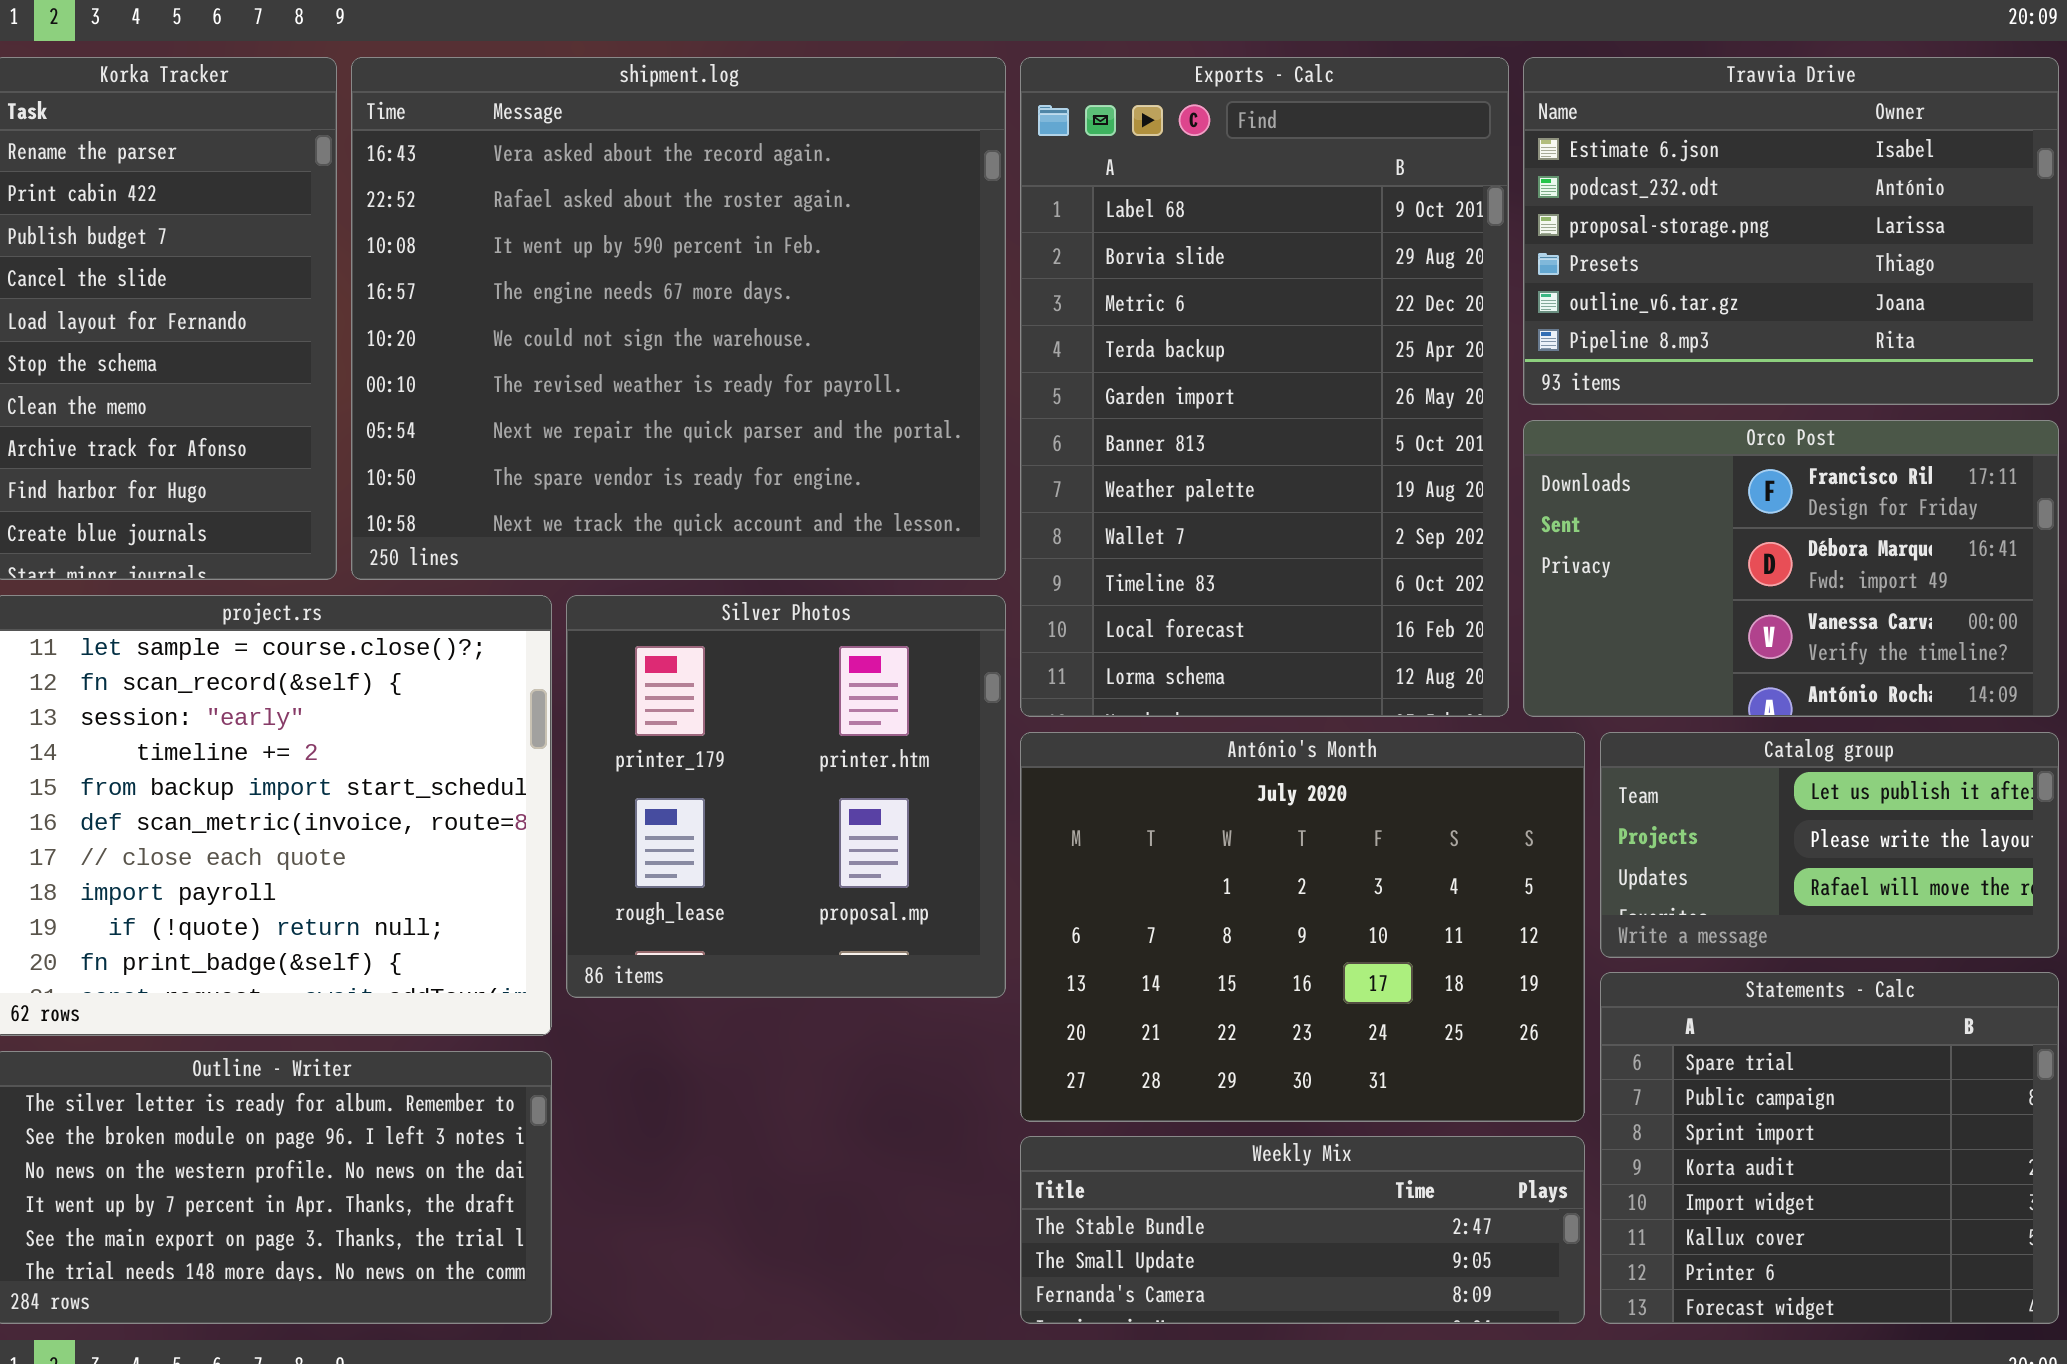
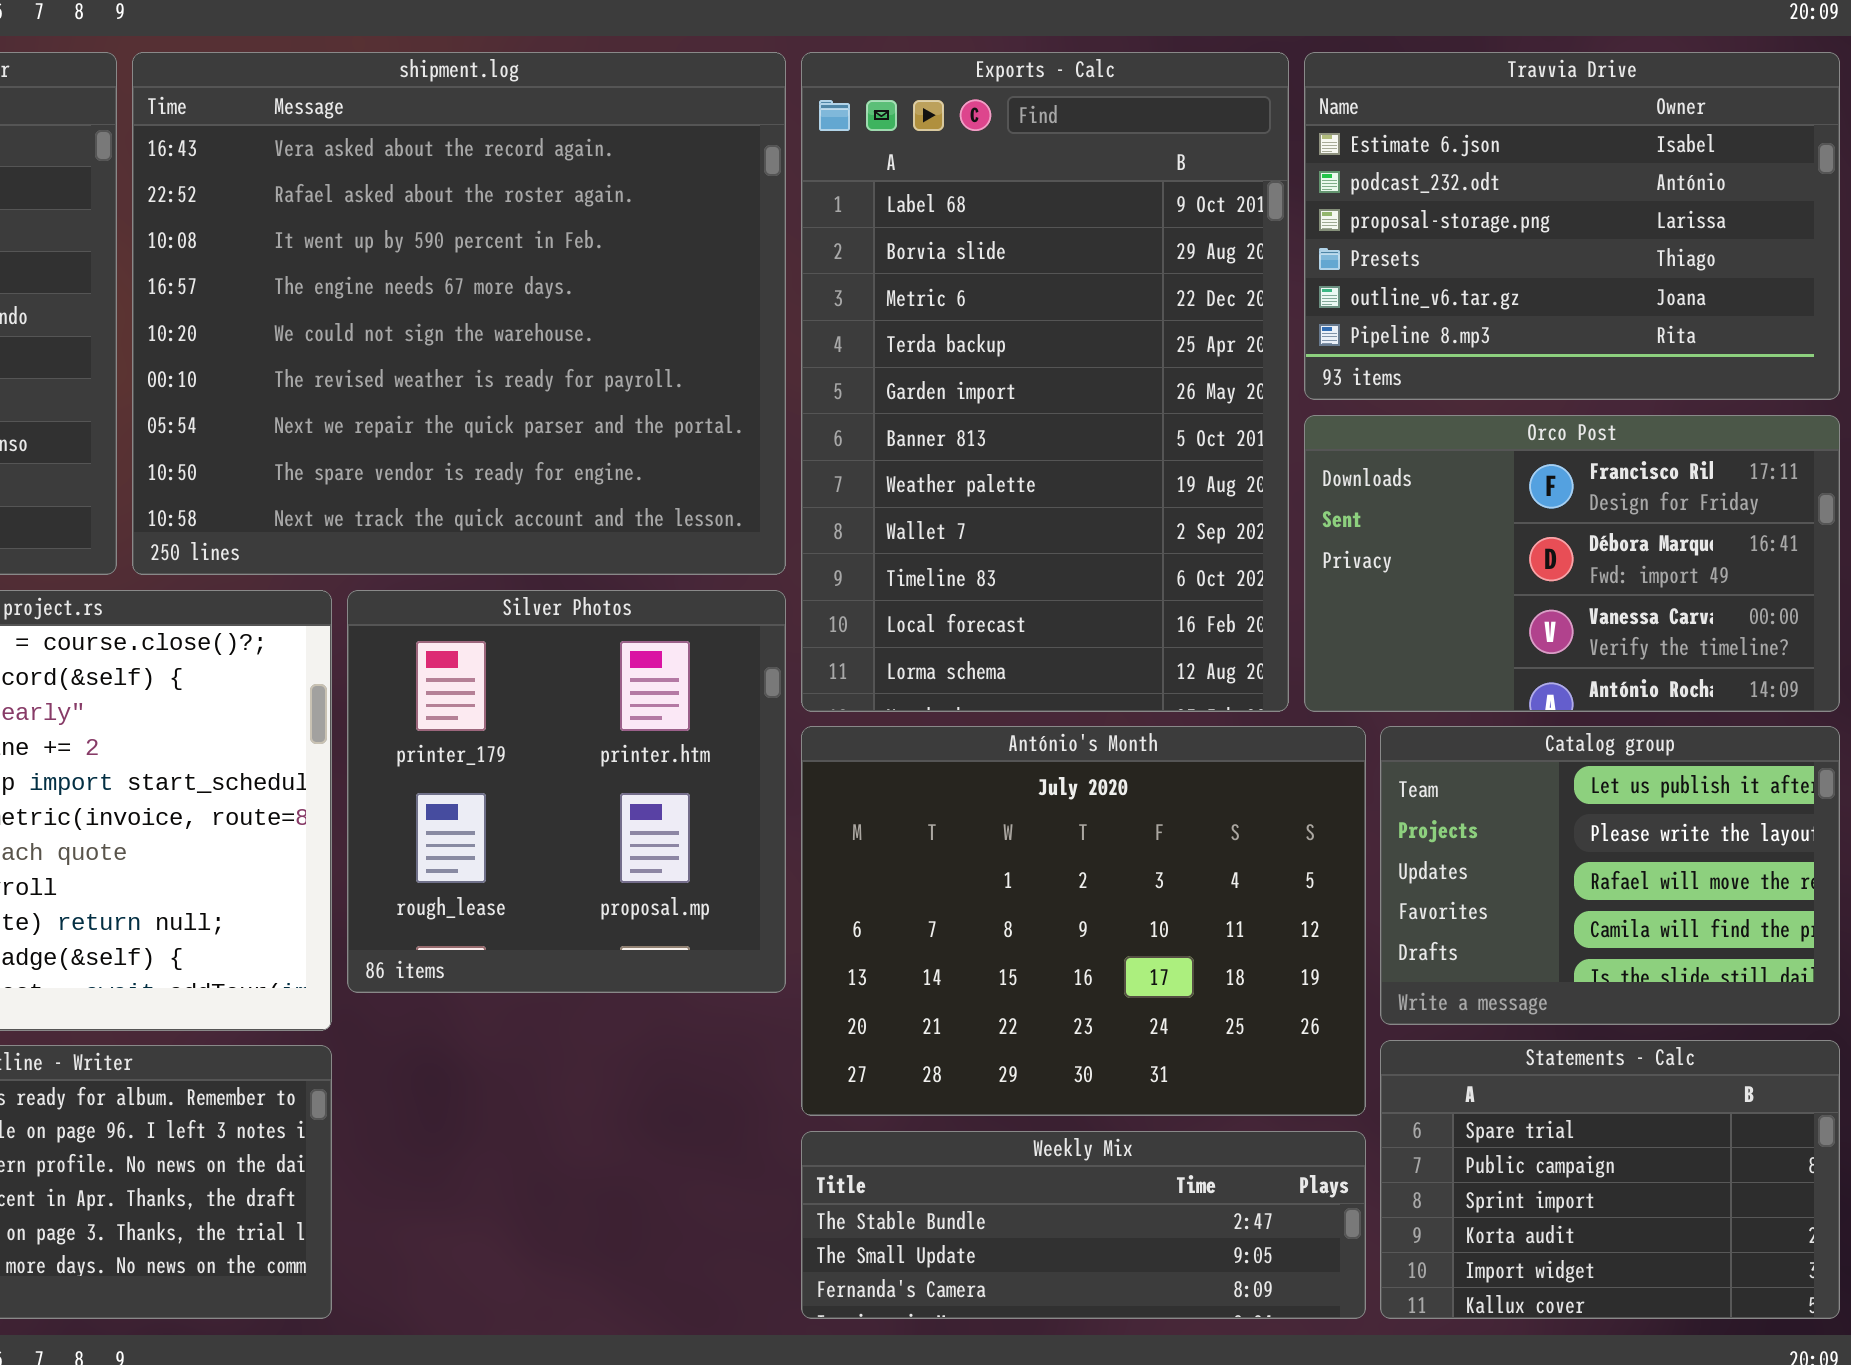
Catalog group: [1600,732,2059,958] -> [1380,726,1840,1025], resized
Statements - Calc: [1600,972,2059,1324] -> [1380,1040,1840,1319], resized

